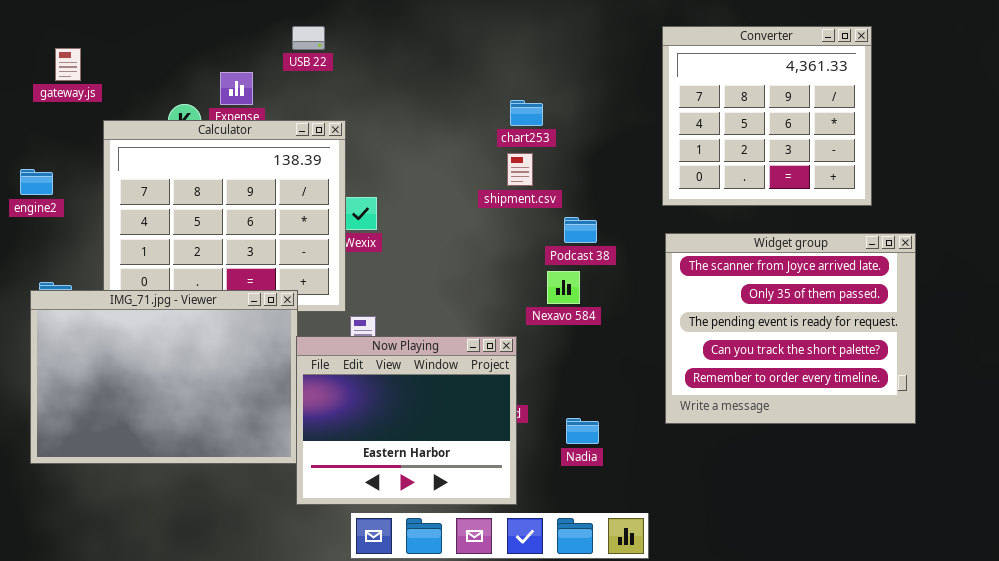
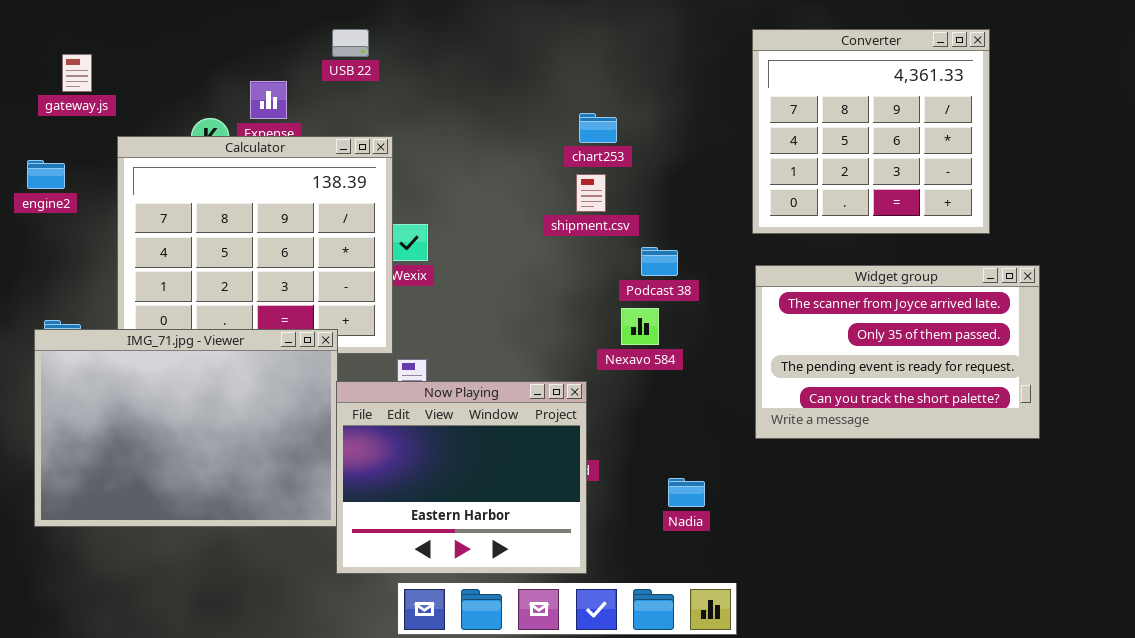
engine2: [20,169,53,195] -> [27,160,65,189], moved
Widget group: [665,233,916,424] -> [755,265,1040,439], resized
Nadia: [566,418,599,444] -> [668,478,705,507], moved

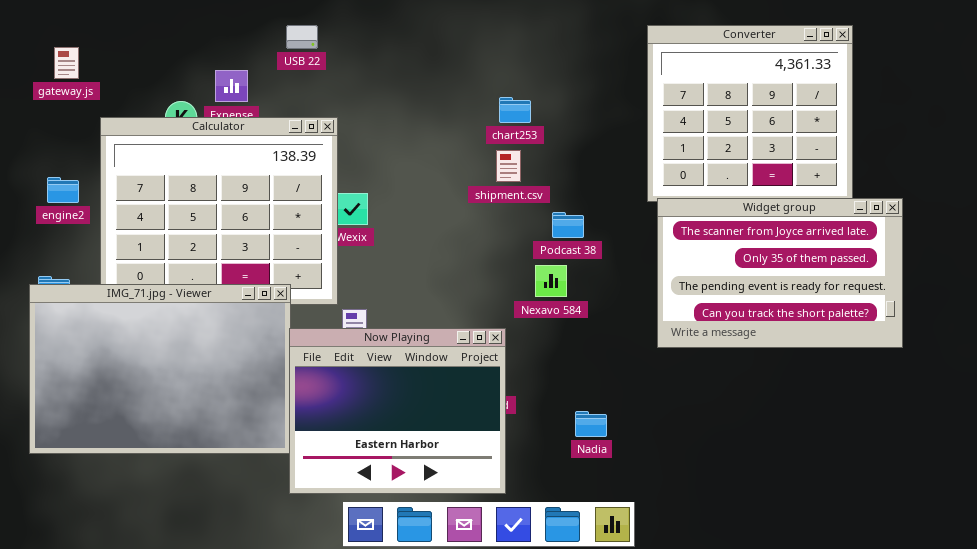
engine2: [27,160,65,189] -> [47,177,79,203], moved
Widget group: [755,265,1040,439] -> [657,198,903,348], moved

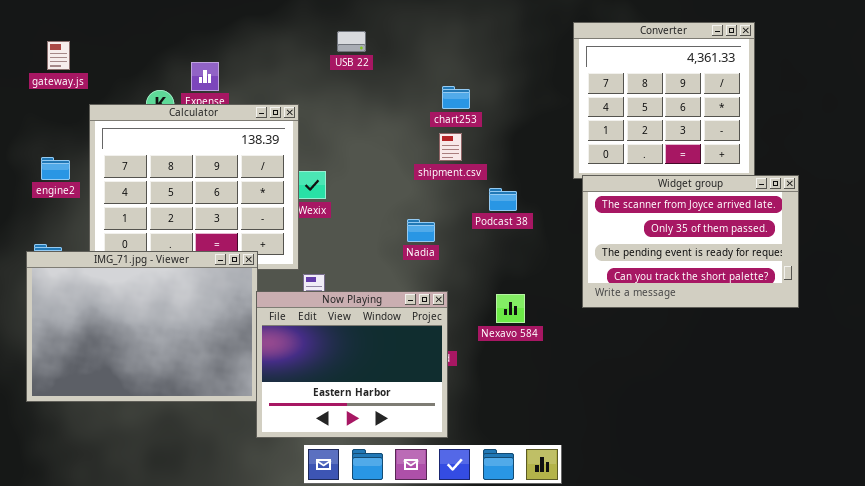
USB 22: [286,25,318,49] -> [337,31,366,52], moved
Nexavo 584: [535,265,567,297] -> [496,294,525,323], moved
Nadia: [575,411,607,437] -> [407,219,435,242], moved

